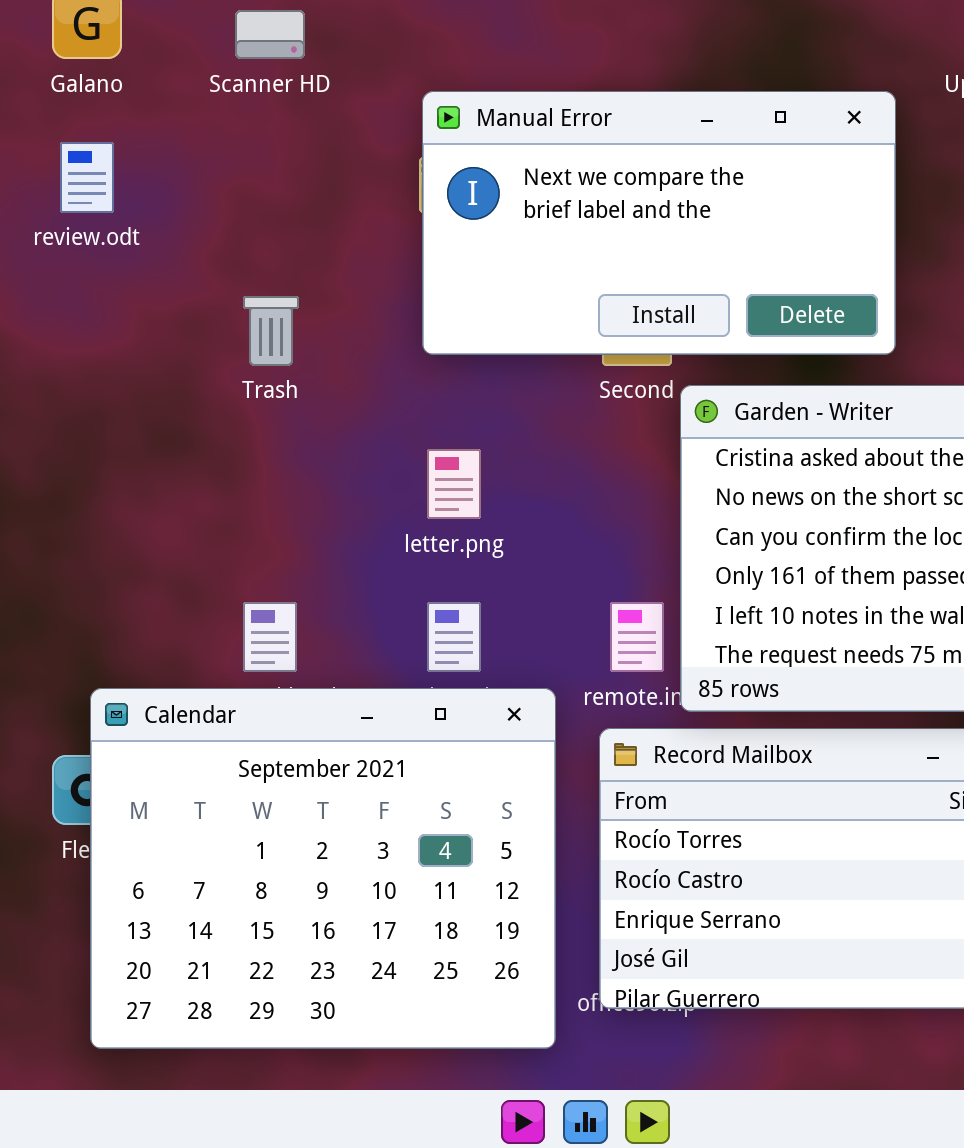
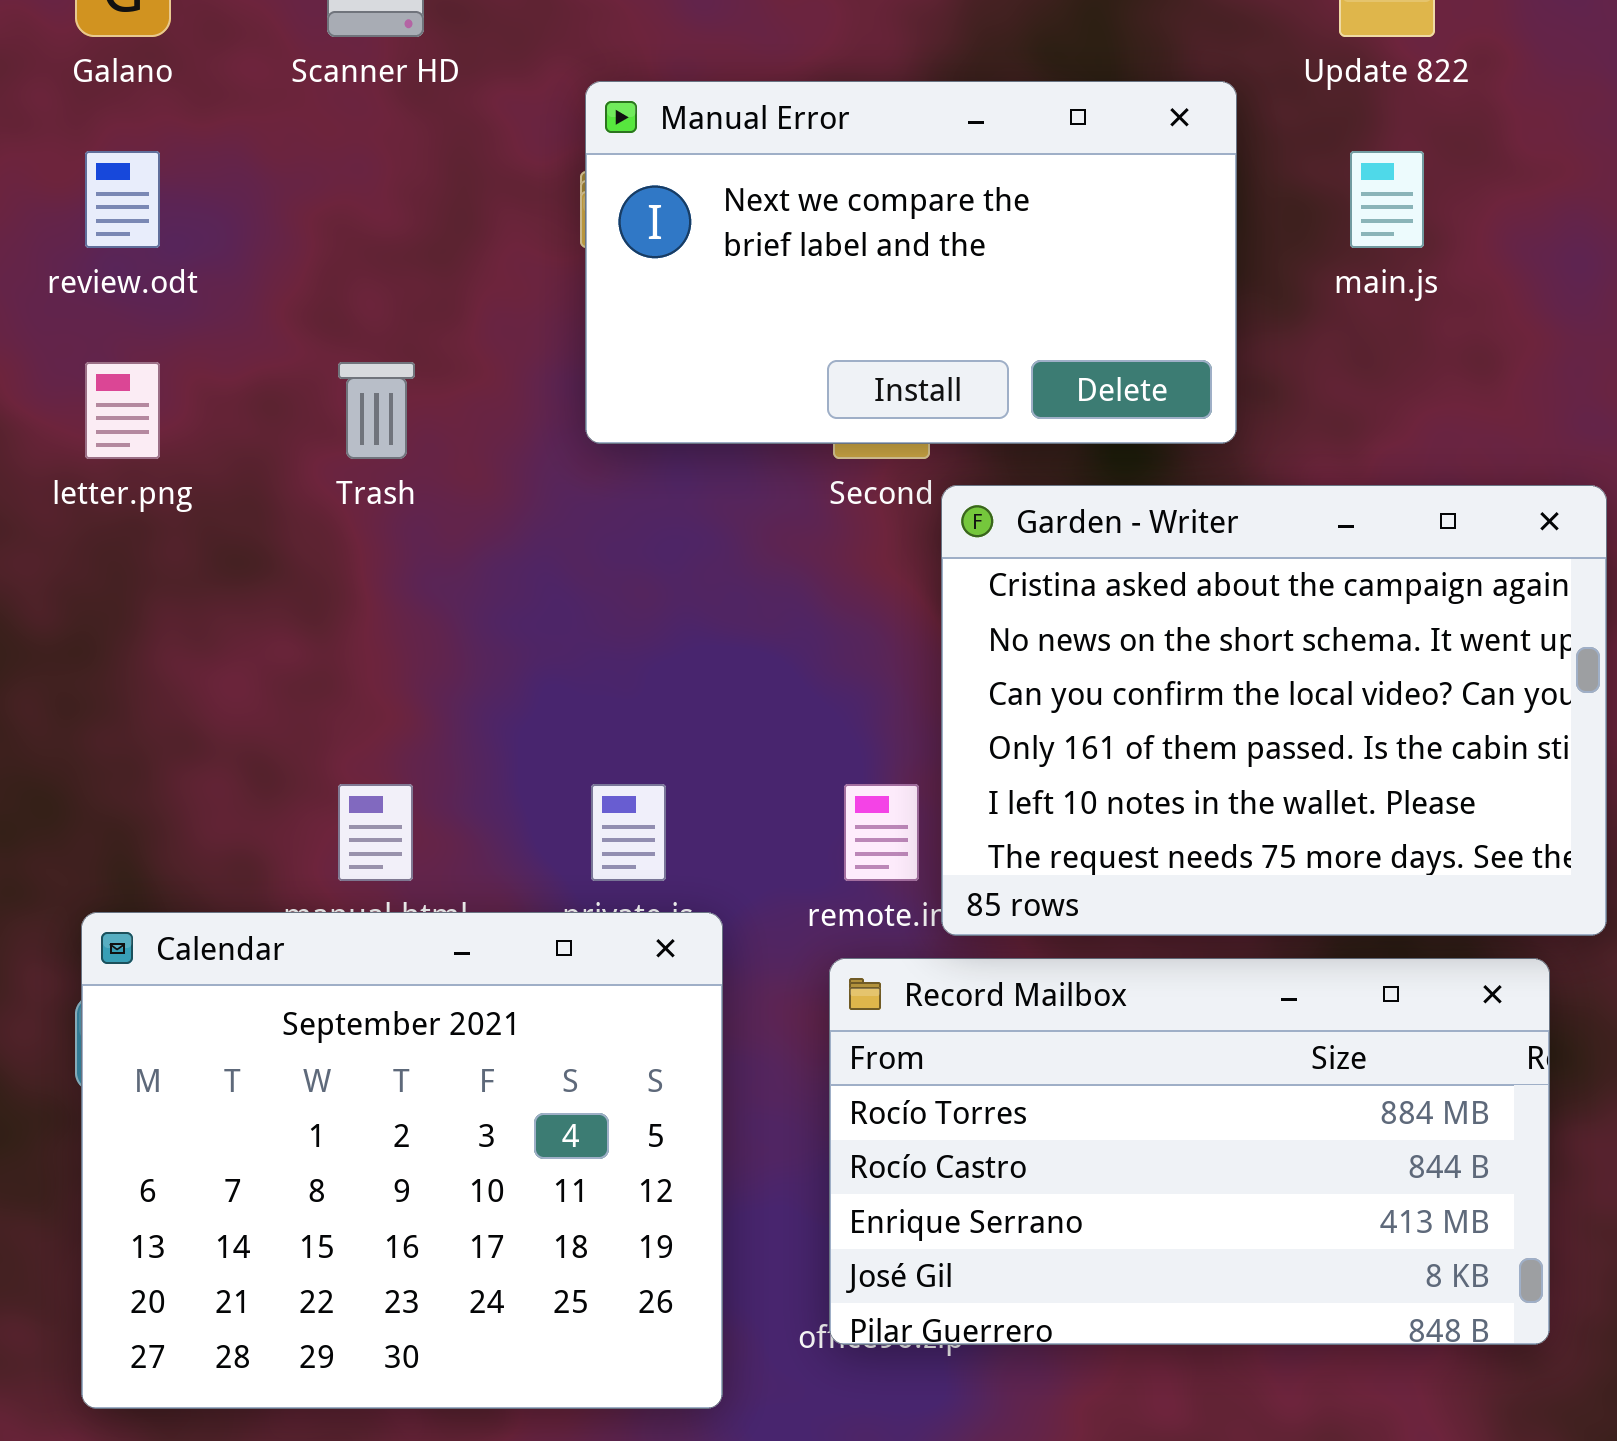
letter.png: [427,449,481,519] -> [85,362,160,459], moved
Calendar: [90,688,556,1049] -> [81,912,723,1409], moved

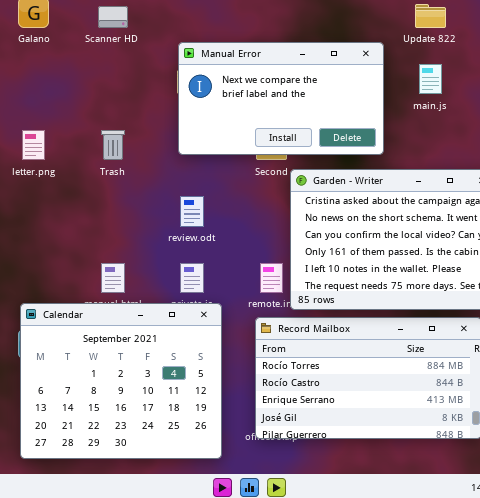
review.odt: [85,151,160,248] -> [180,196,204,227], moved

